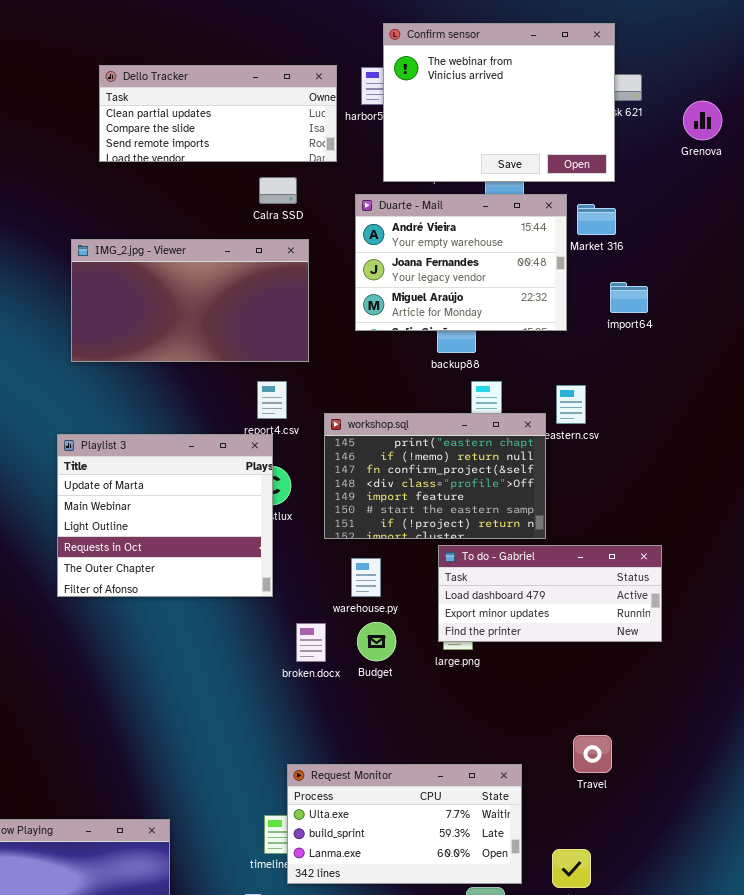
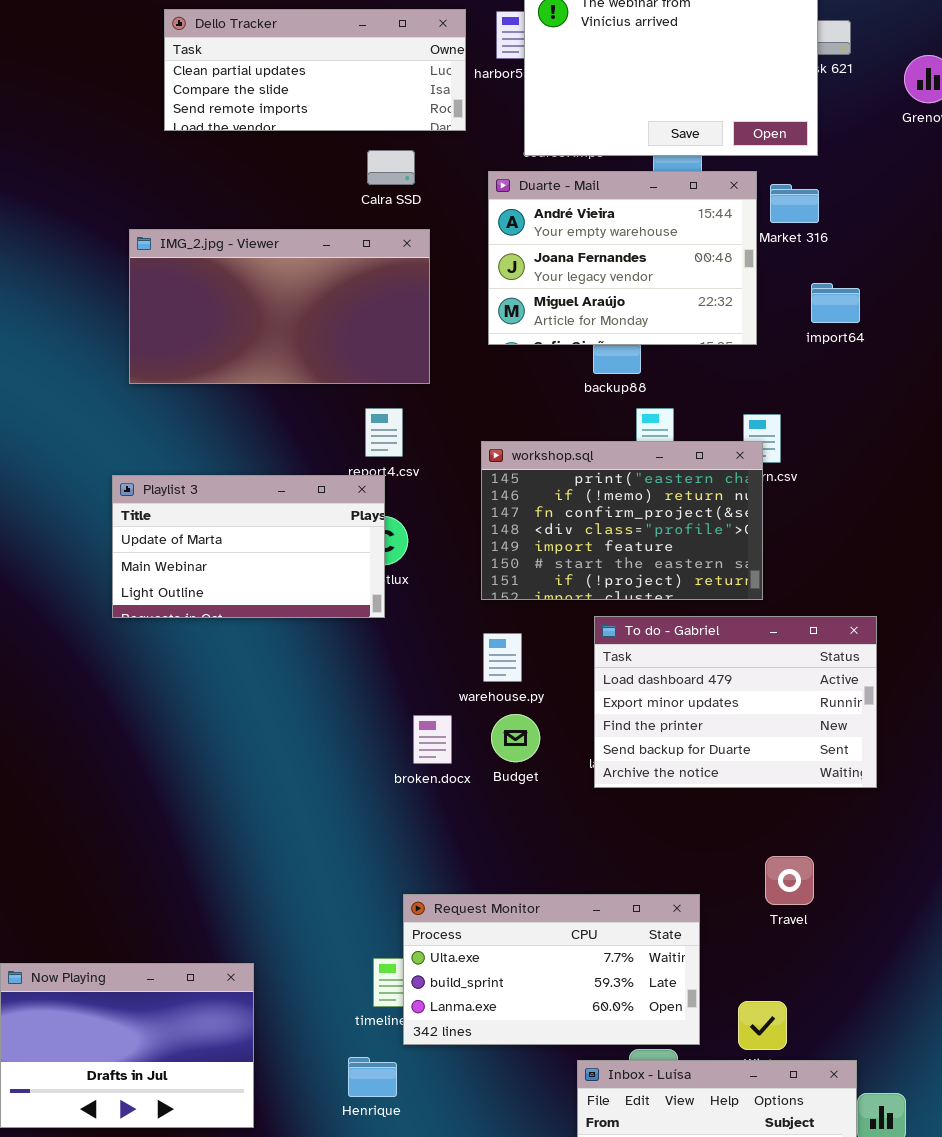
workshop.sql: [324,413,546,539] -> [481,441,763,600], moved
Playlist 3: [57,434,273,597] -> [112,475,385,618], resized
To do - Gabriel: [438,545,662,642] -> [594,616,877,788], resized

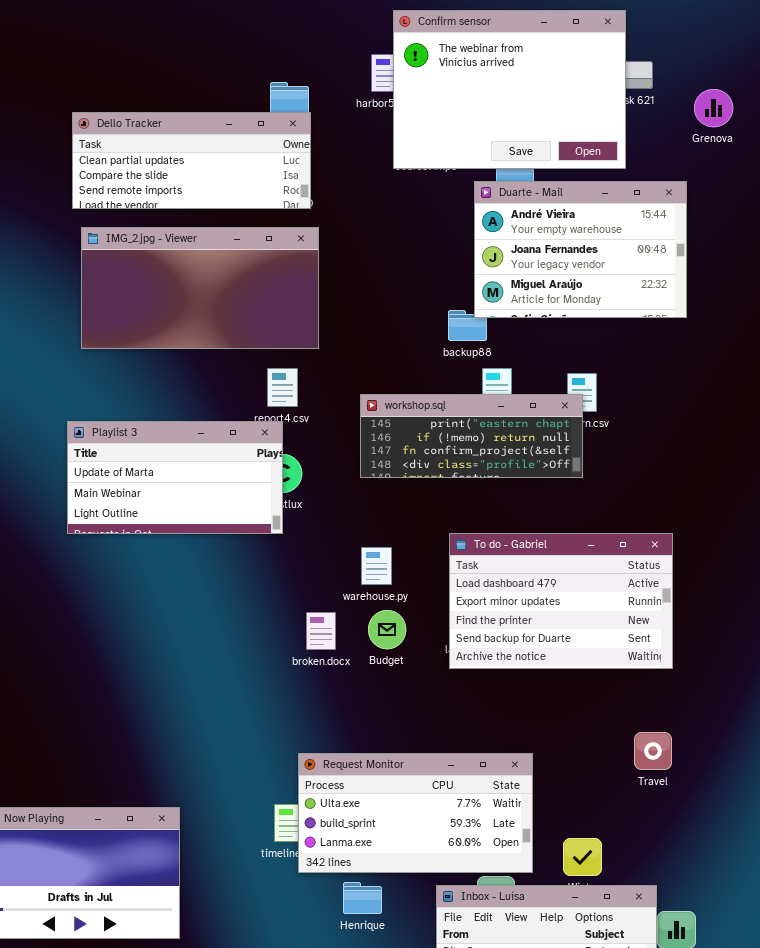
Dello Tracker: [164,9,466,131] -> [72,112,311,209], moved
Duarte - Mail: [488,171,757,345] -> [474,181,687,318], moved
workshop.sql: [481,441,763,600] -> [360,394,583,478], resized
Travel: [765,856,814,905] -> [634,732,672,770], moved
Henrique: [348,1057,397,1097] -> [343,882,382,914], moved

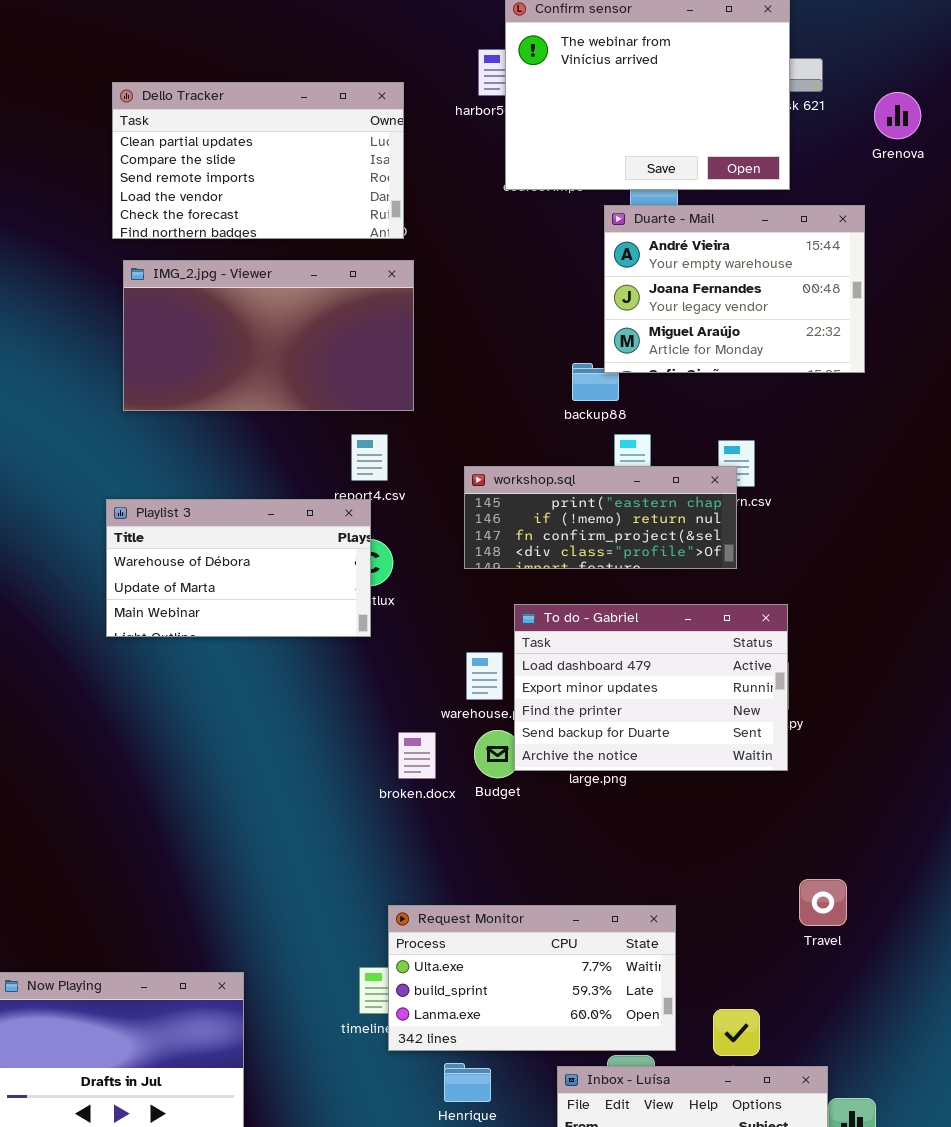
Dello Tracker: [72,112,311,209] -> [112,82,404,239], resized
Playlist 3: [67,421,283,534] -> [106,499,371,637], scrolled up 1 row
To do - Gabriel: [449,533,673,669] -> [514,604,788,771], moved

